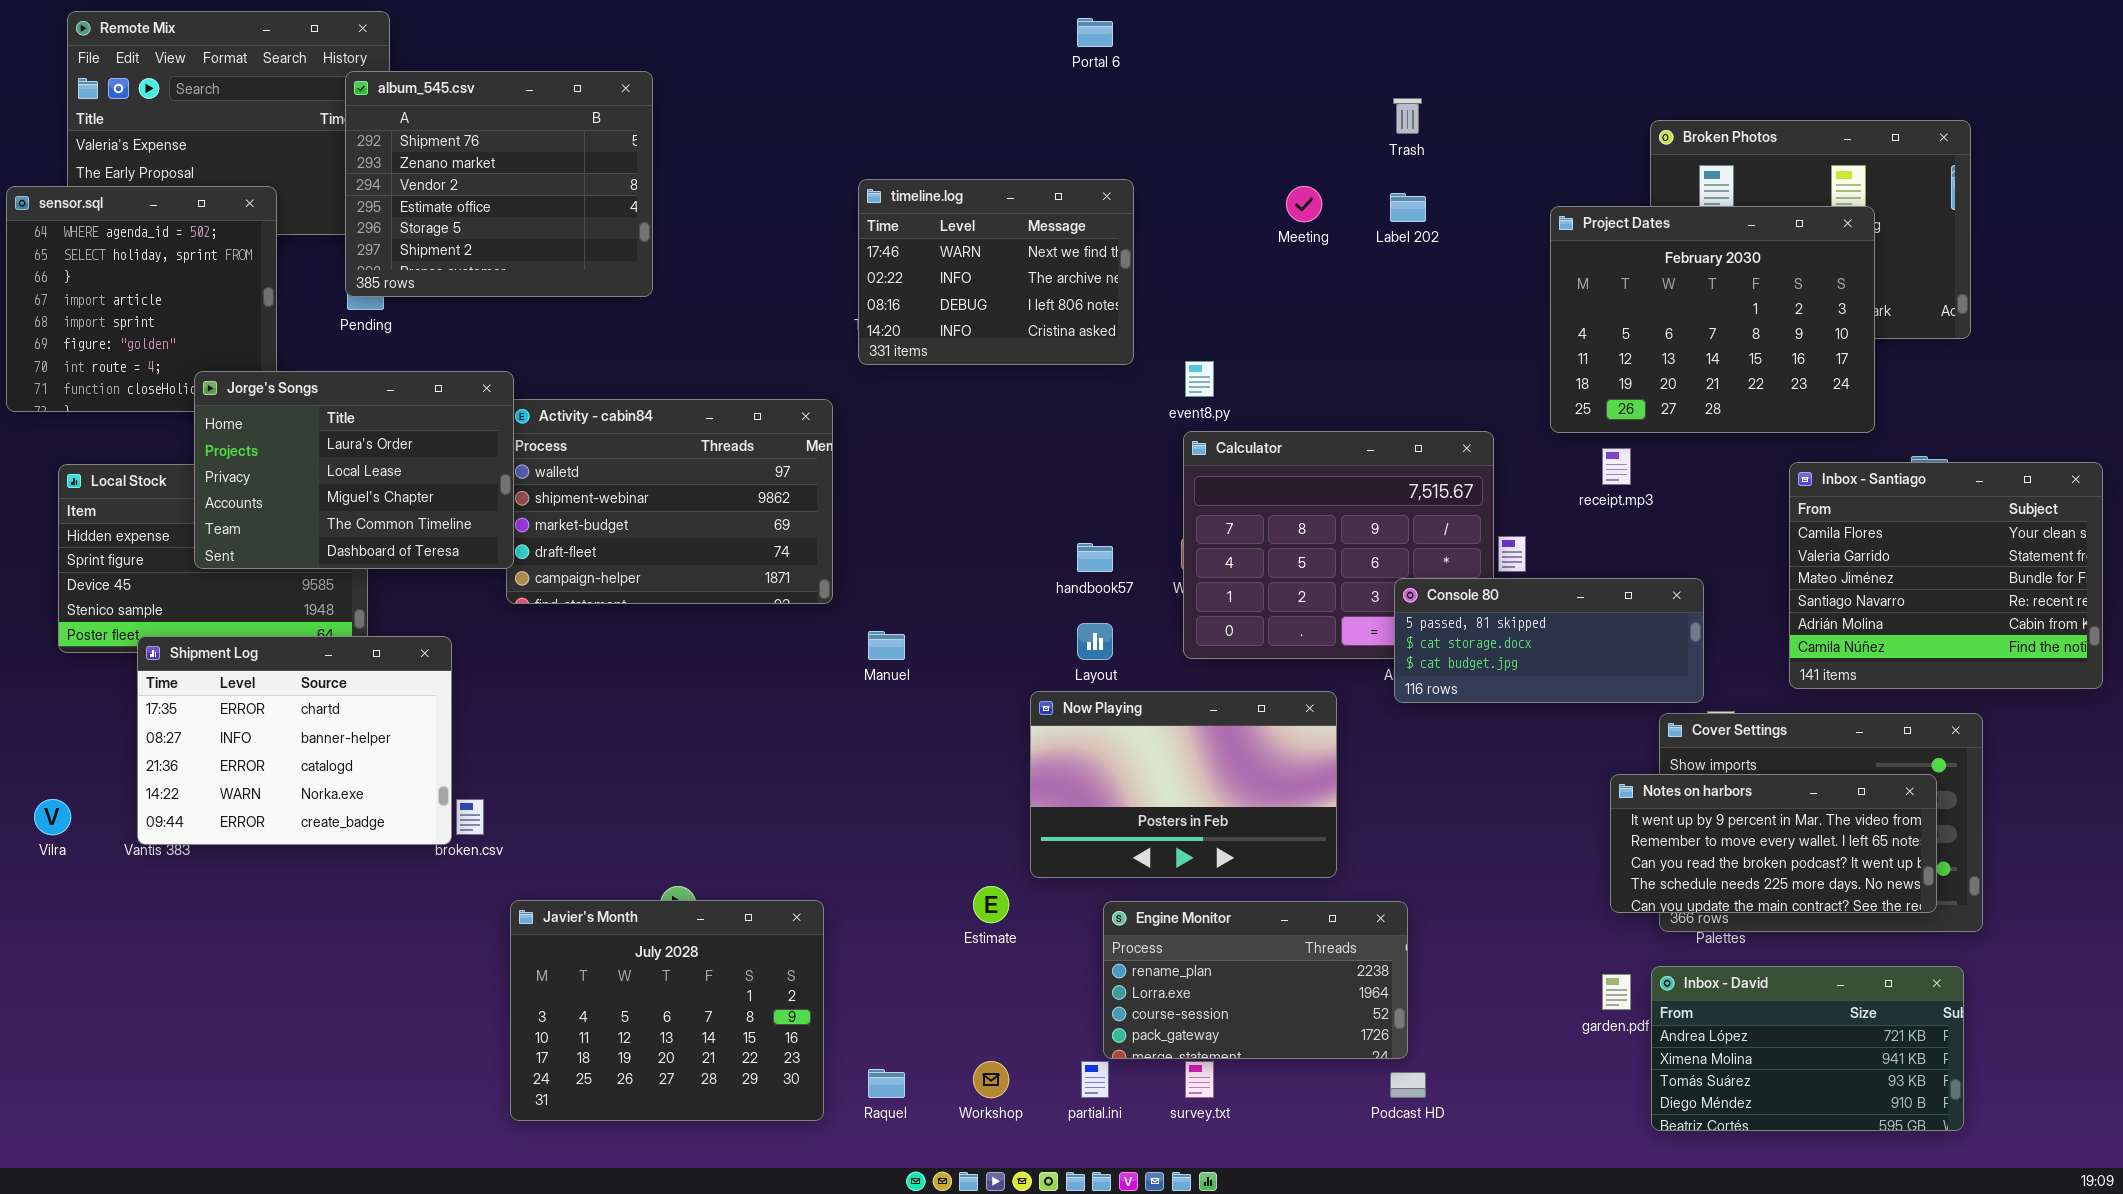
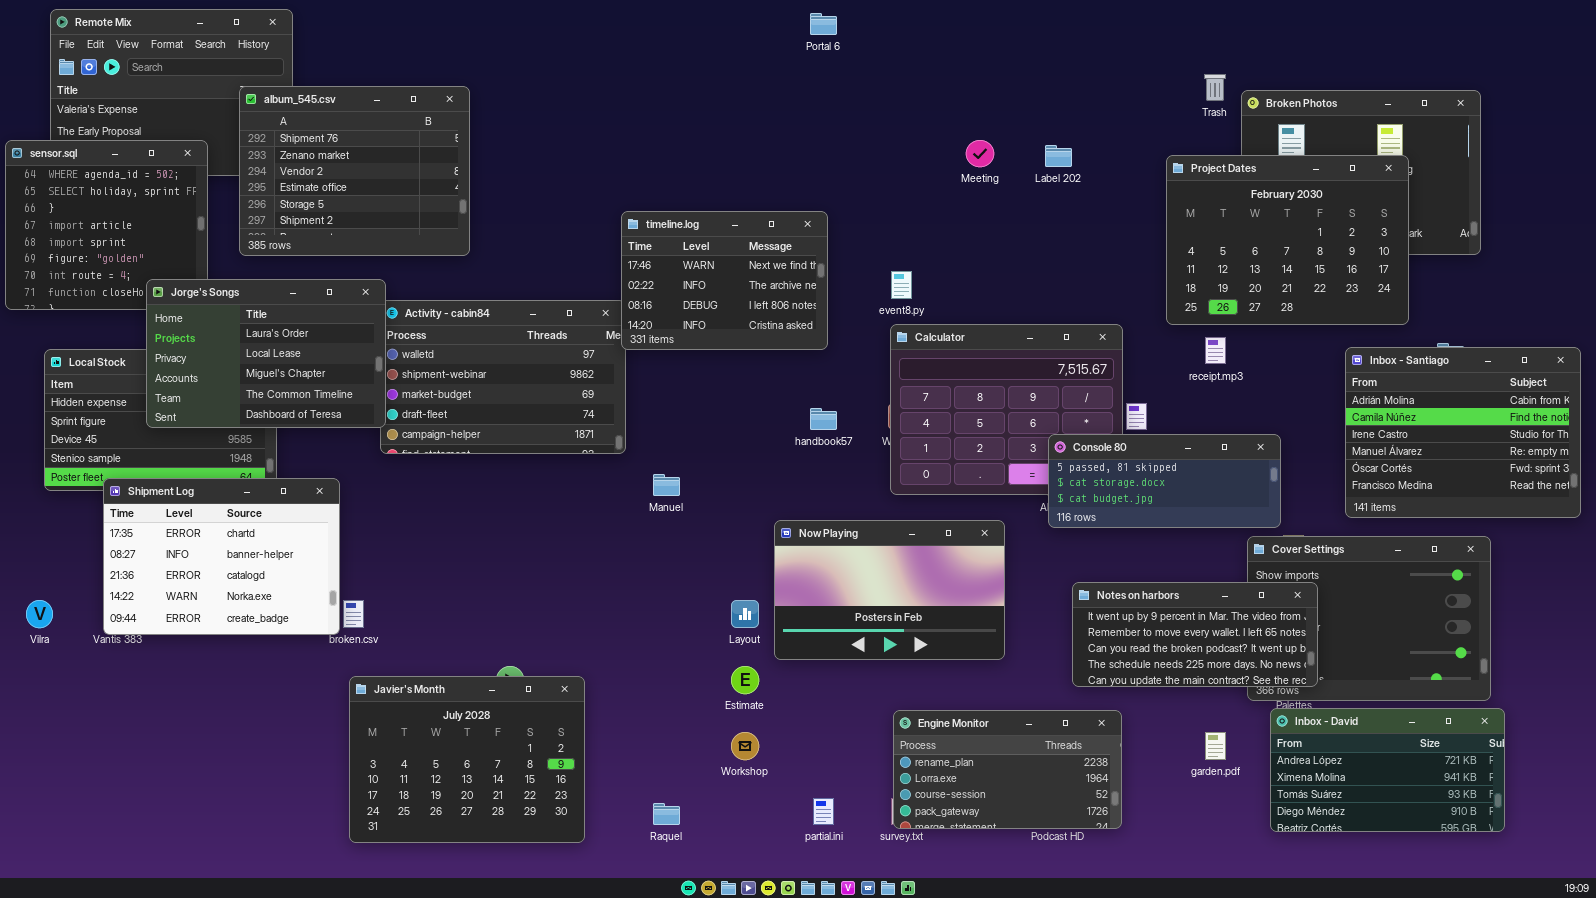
album_545.csv: [345,71,653,297] -> [239,86,470,256], moved
Trash: [1393,98,1422,134] -> [1204,74,1226,101], moved
timeline.log: [858,179,1134,365] -> [621,211,828,350], moved
Inbox - Santiago: [1789,462,2103,689] -> [1345,347,1581,518], scrolled down 4 rows
Layout: [1077,623,1113,660] -> [731,600,759,628], moved
Notes on harbors: [1610,774,1937,913] -> [1072,582,1318,687], moved
Javier's Month: [510,900,824,1121] -> [349,676,585,843], moved
Engine Monitor: [1103,901,1408,1059] -> [893,710,1122,829], moved
Inbox - David: [1651,966,1964,1131] -> [1270,708,1505,832], moved
Workshop: [973,1061,1009,1098] -> [731,732,759,760], moved

